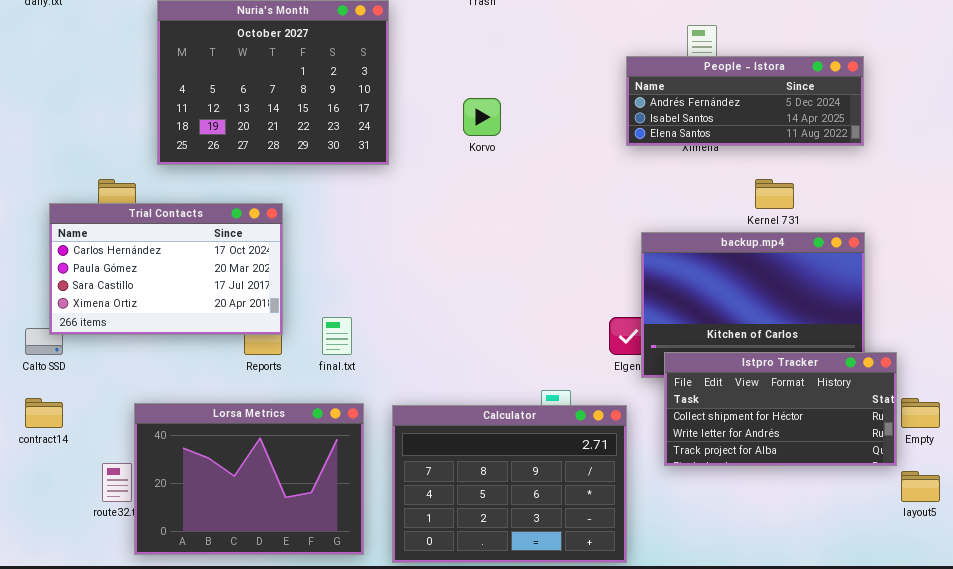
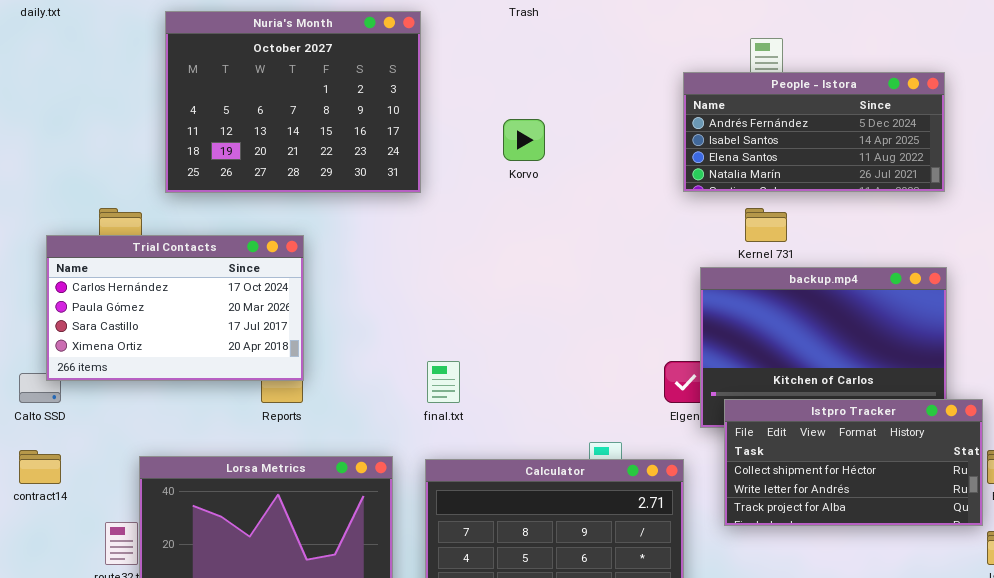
People - Istora: [626,56,864,146] -> [683,72,945,192], resized
Kernel 731: [755,179,794,209] -> [745,208,787,242], moved
final.txt: [322,317,352,355] -> [427,361,460,403], moved

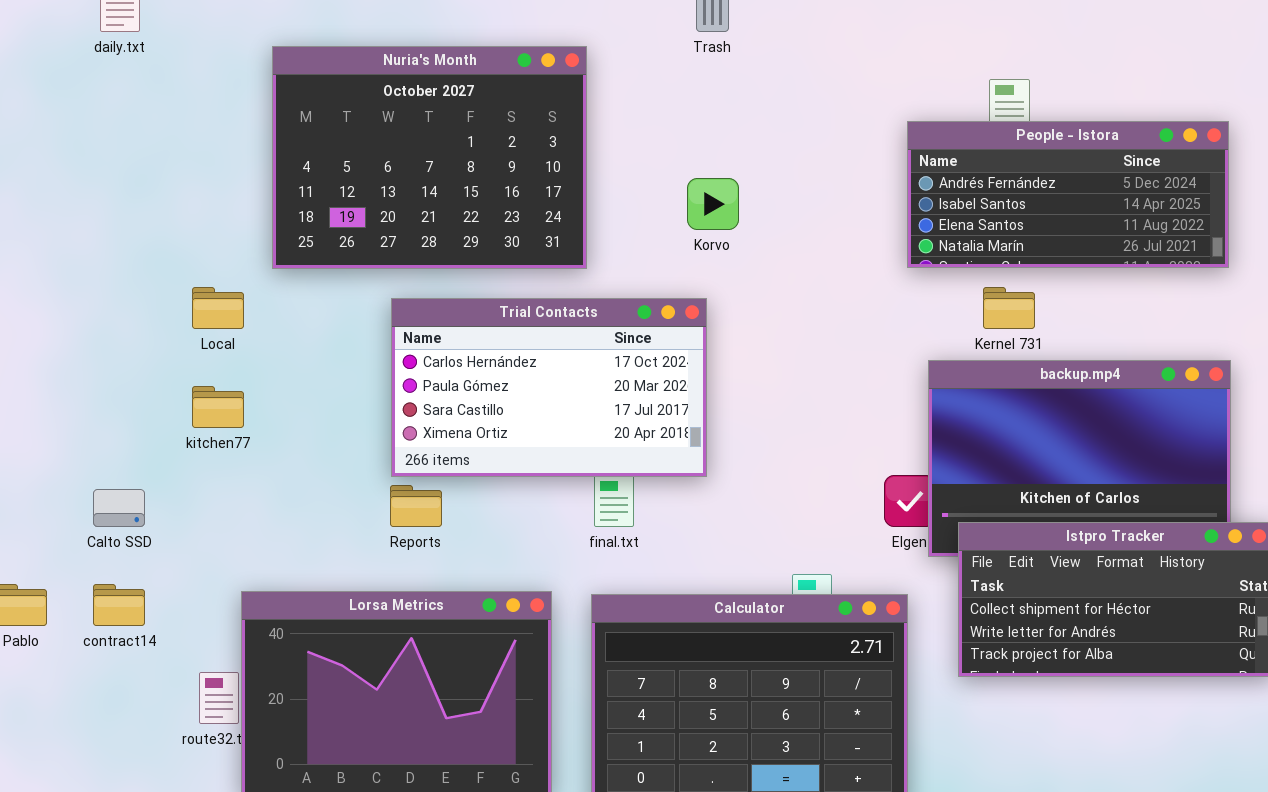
Trial Contacts: [46,235,304,381] -> [391,298,707,477], moved

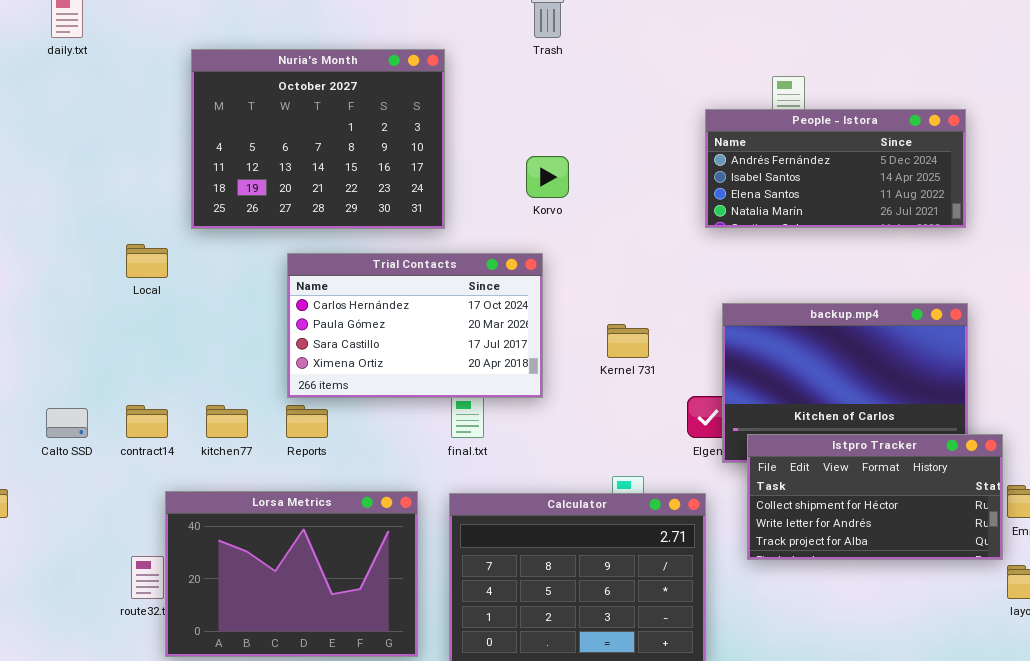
Kernel 731: [983,287,1035,329] -> [607,324,649,358], moved
kitchen77: [192,386,244,428] -> [206,405,248,438], moved
contract14: [93,584,145,626] -> [126,405,168,438], moved

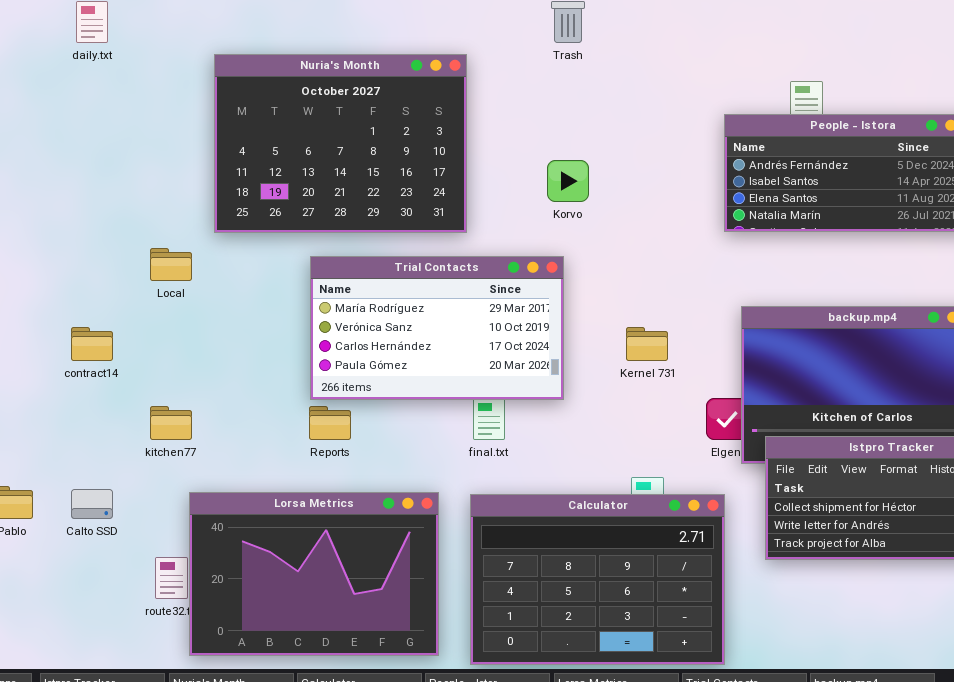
Trial Contacts: [287,253,543,398] -> [310,256,564,400], scrolled up 2 rows
contract14: [126,405,168,438] -> [71,327,113,361], moved
kitchen77: [206,405,248,438] -> [150,406,192,440], moved
Calto SSD: [46,408,88,438] -> [71,489,113,519], moved

